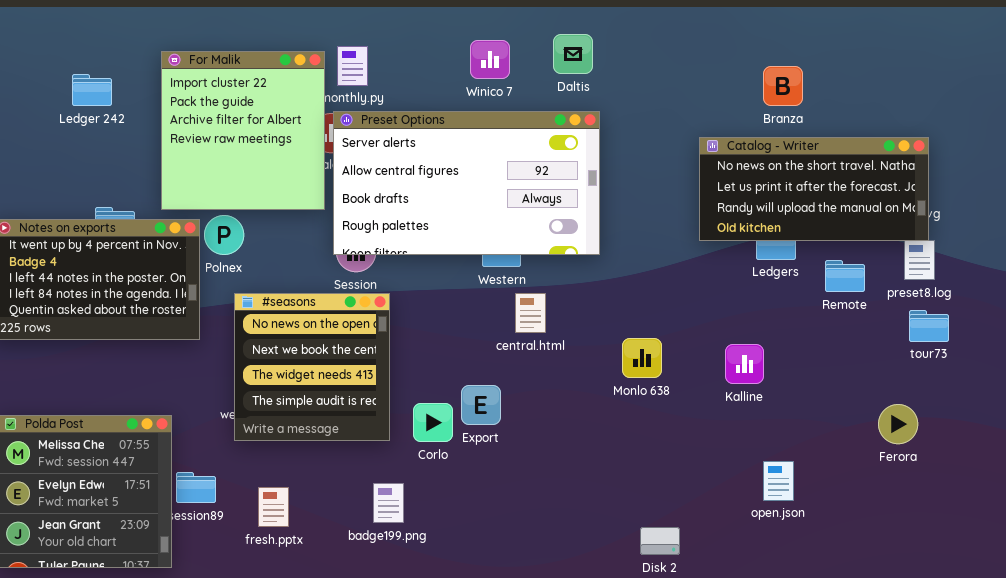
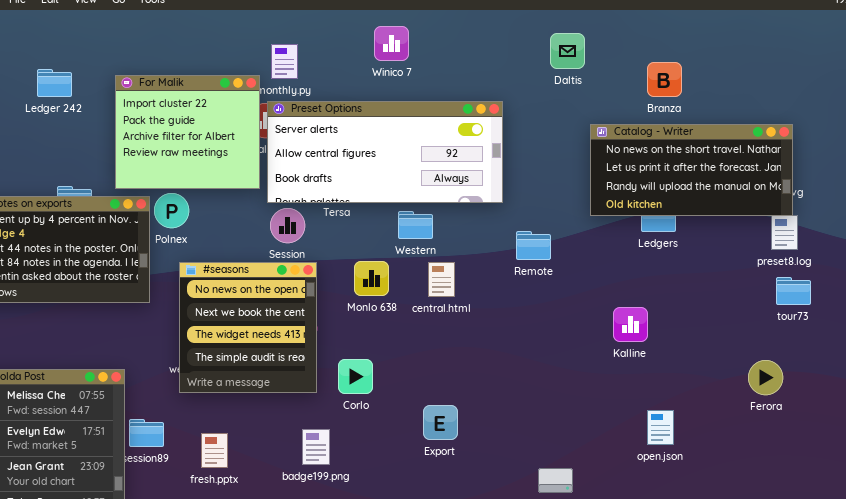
Daltis: [553,34,593,74] -> [550,33,585,69], moved
Winico 7: [470,40,510,79] -> [374,26,409,61], moved
For Malik: [161,51,325,210] -> [115,75,260,189], resized
Preset Options: [333,111,600,255] -> [267,101,503,203], resized
Remote: [825,260,865,292] -> [516,231,551,260], moved
Monlo 638: [622,338,662,378] -> [354,261,389,296], moved
Export: [461,385,501,425] -> [423,405,458,440], moved

